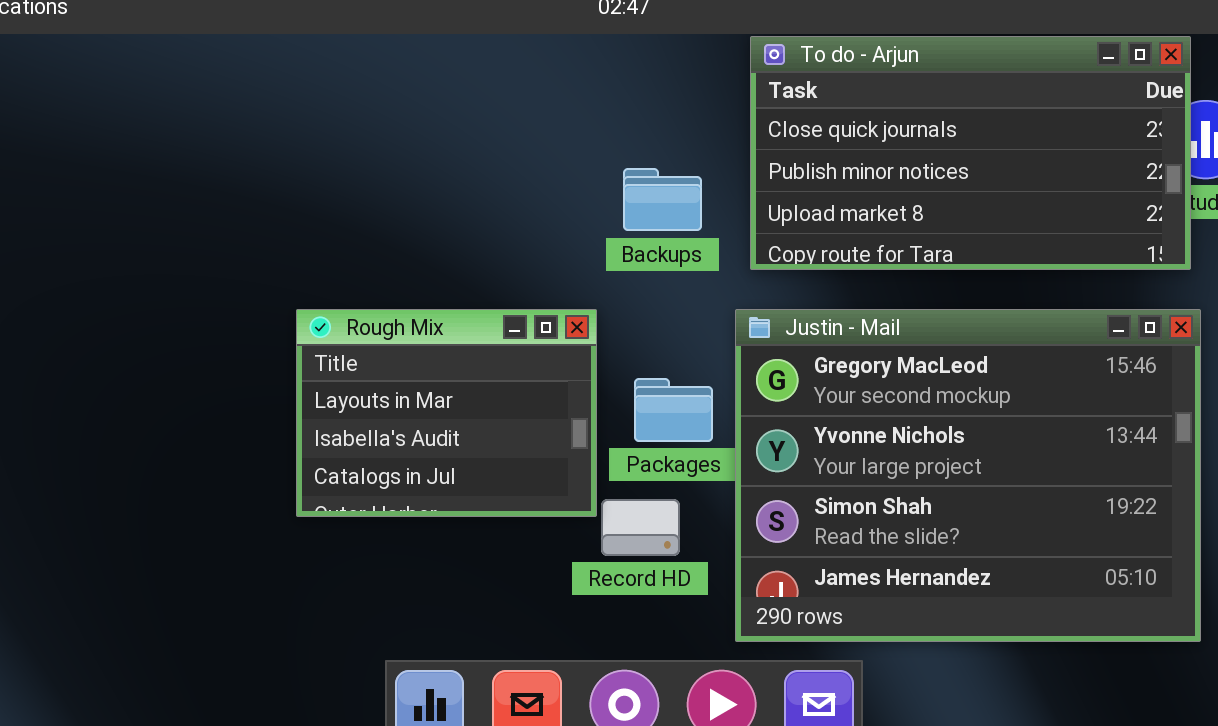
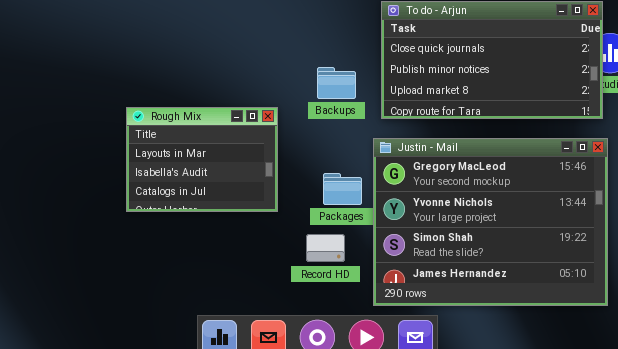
Rough Mix: [296,309,597,517] -> [126,107,278,212], moved

